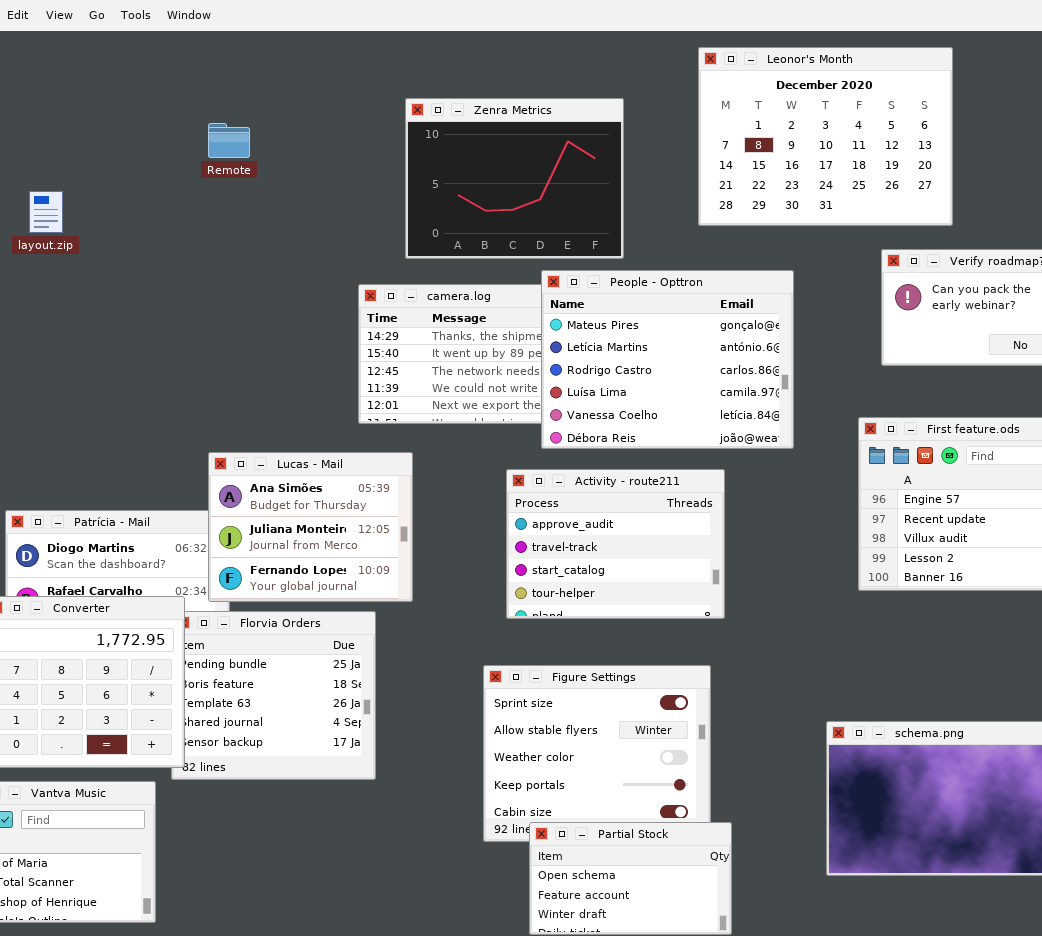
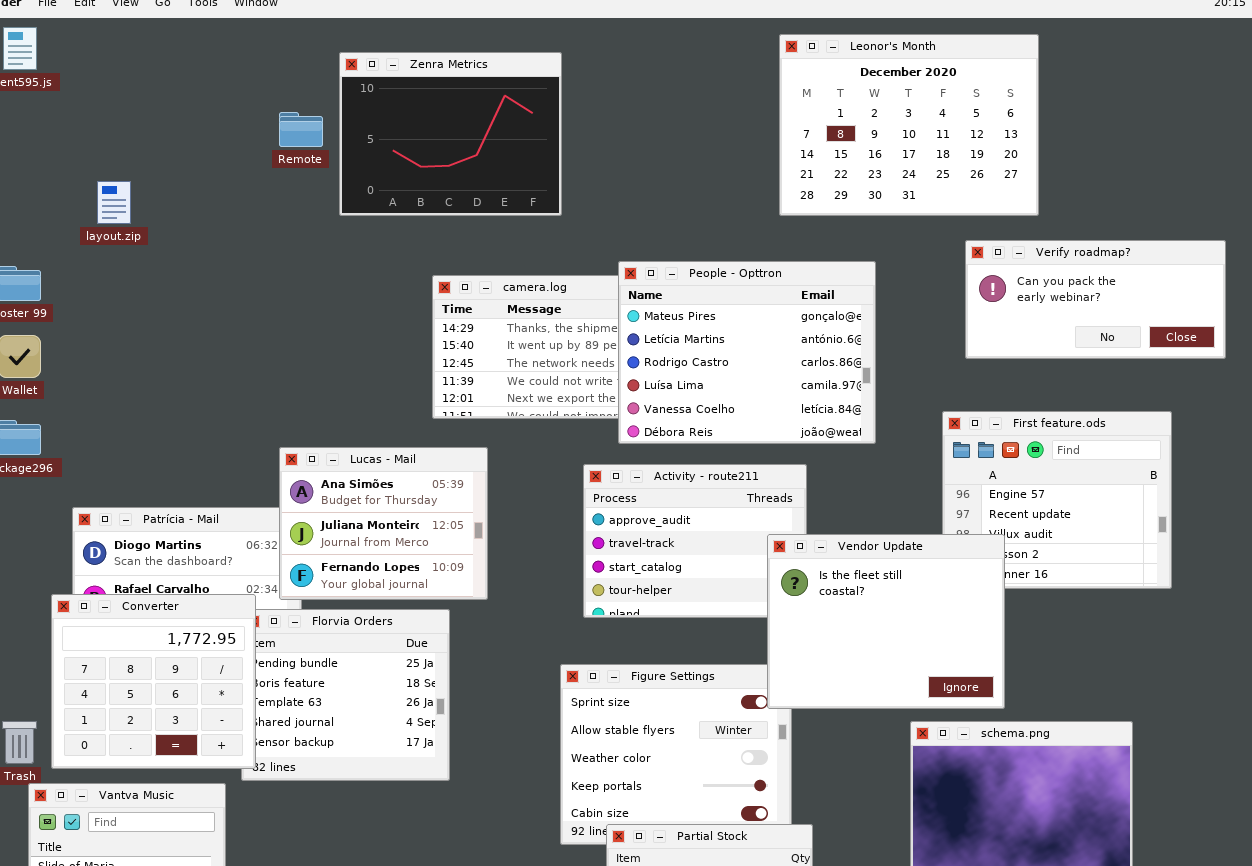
Zenra Metrics: [405,98,624,259] -> [339,52,562,216], moved
Vendor Update: none -> [767,534,1005,709], opened

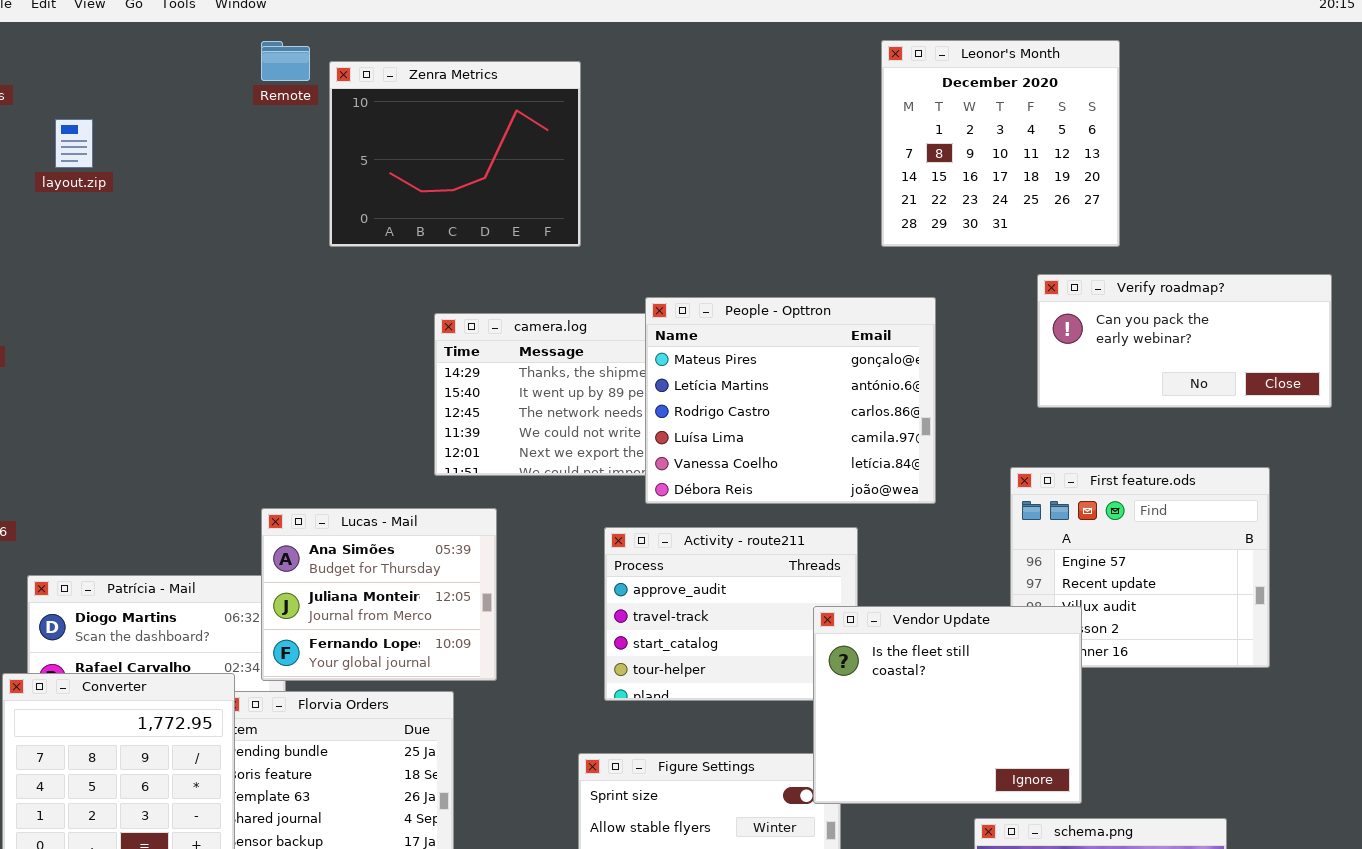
Leonor's Month: [779,34,1039,216] -> [881,40,1120,247], resized
Remote: [279,112,323,147] -> [261,41,310,81], moved
layout.zip: [97,181,131,224] -> [55,119,93,168], moved

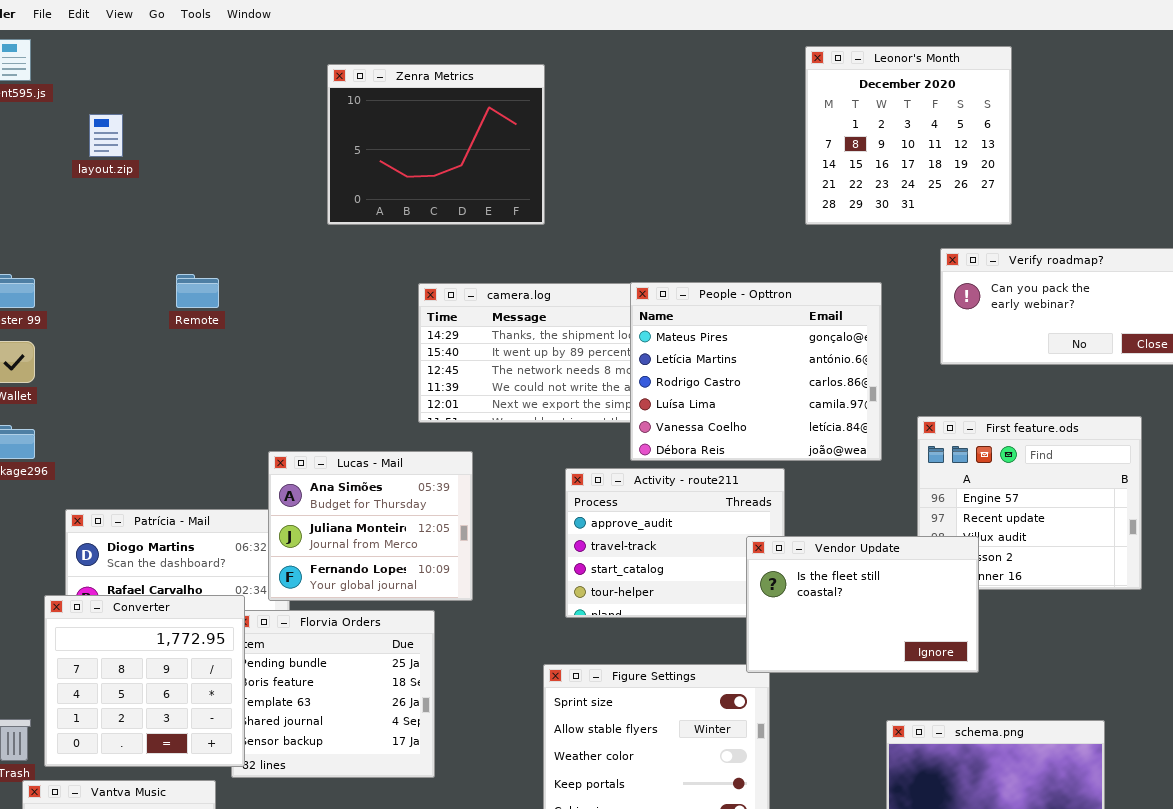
Remote: [261,41,310,81] -> [176,274,219,308], moved
People - Opttron: [645,297,936,504] -> [630,282,882,461], moved
Vendor Update: [813,606,1082,804] -> [746,536,979,673], resized

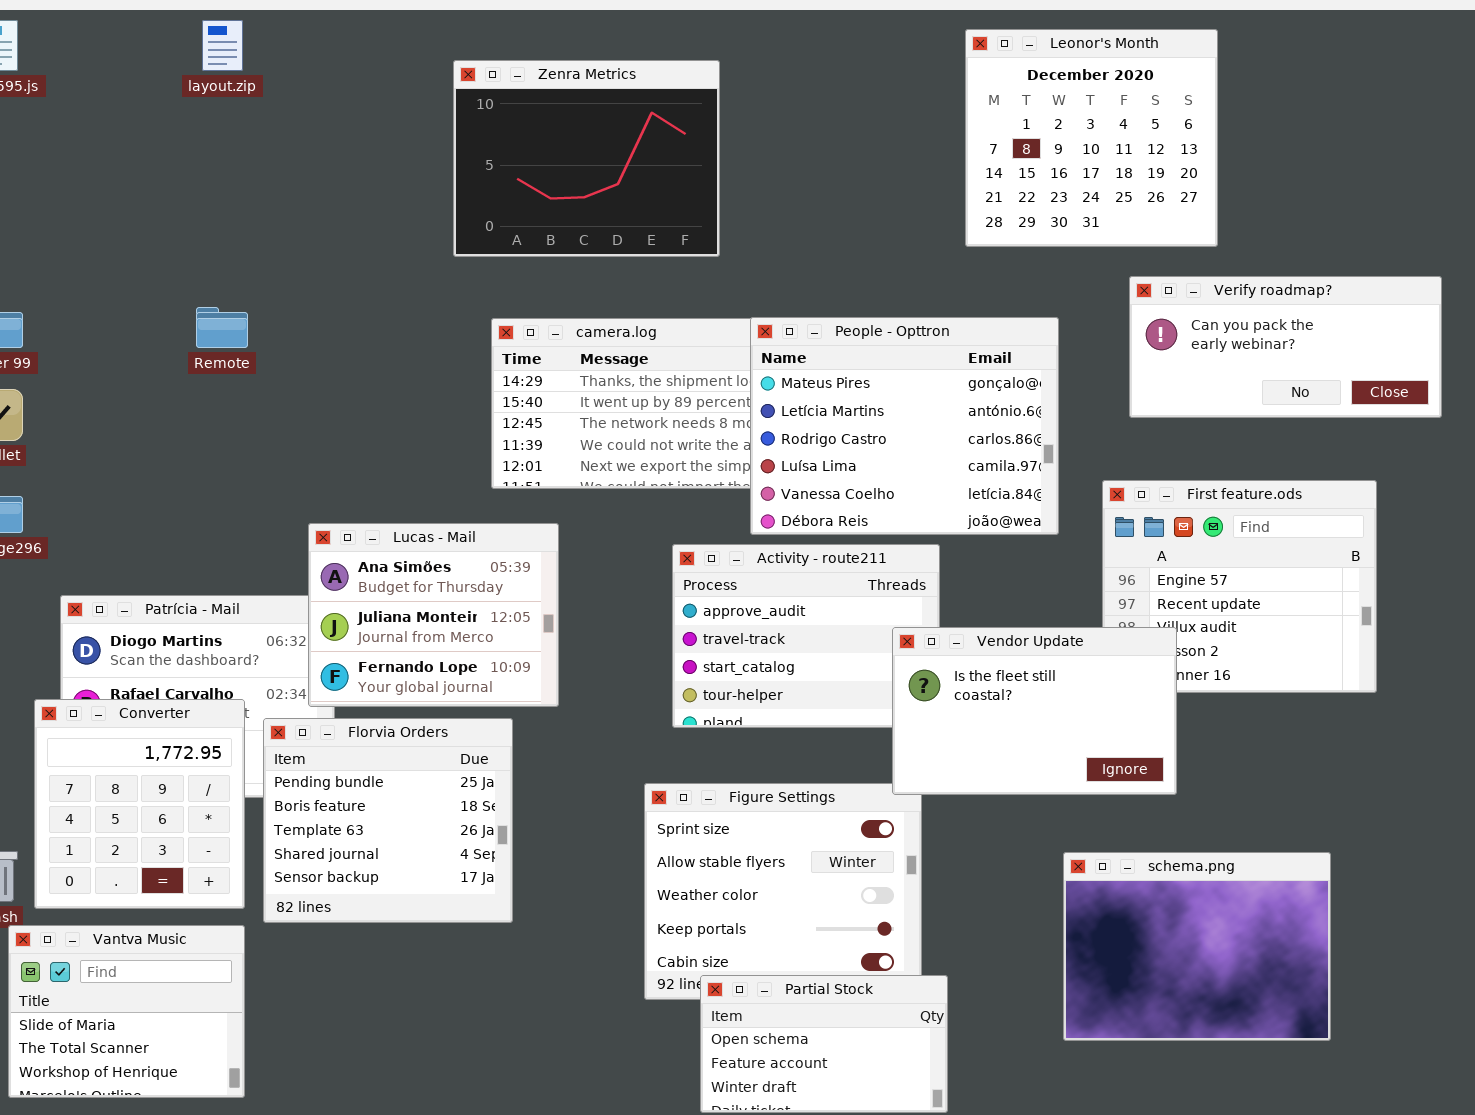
Zenra Metrics: [327,64,545,225] -> [453,60,720,257], moved
layout.zip: [89,114,123,157] -> [202,20,243,71], moved
Converter: [44,595,245,767] -> [34,699,245,909], resized

